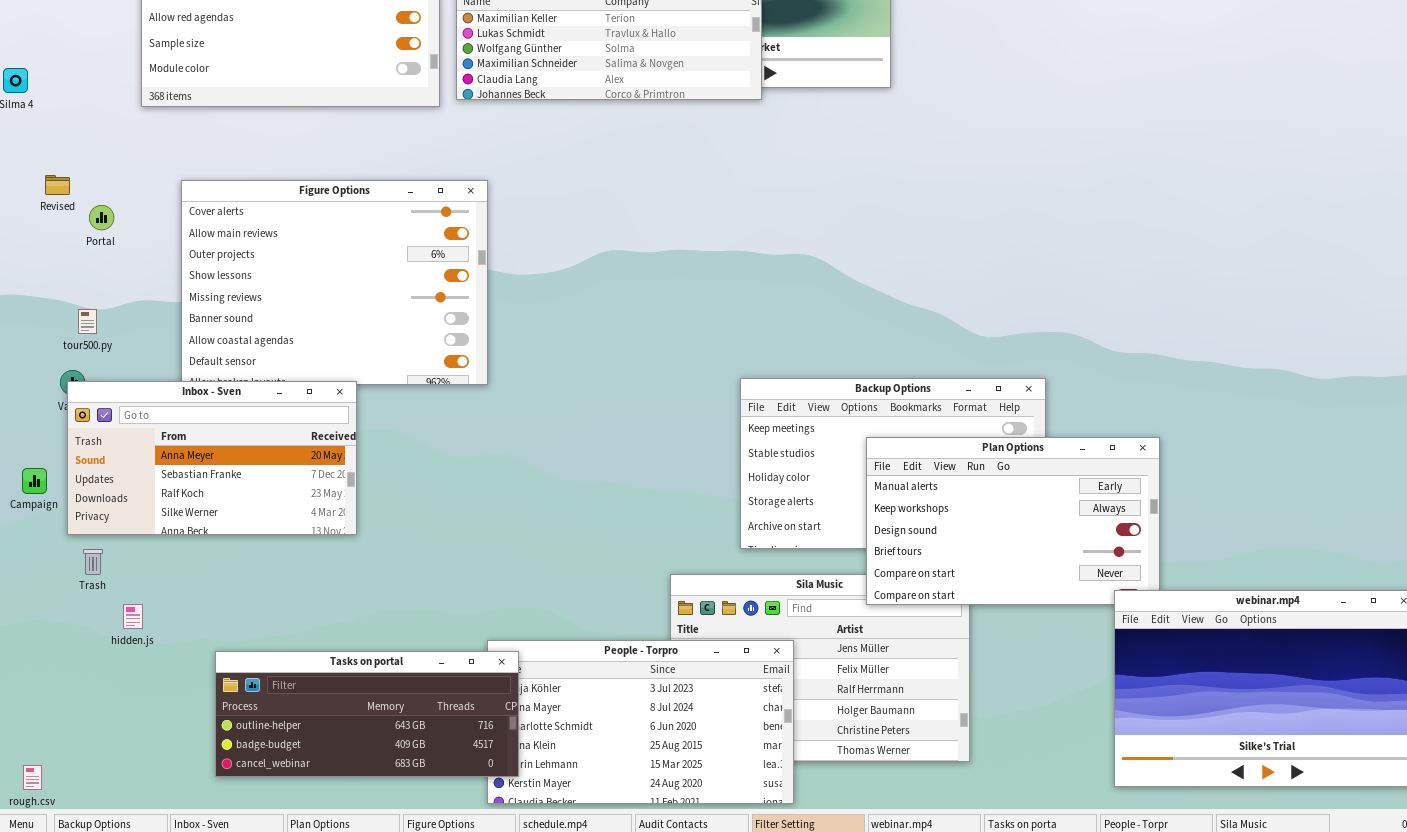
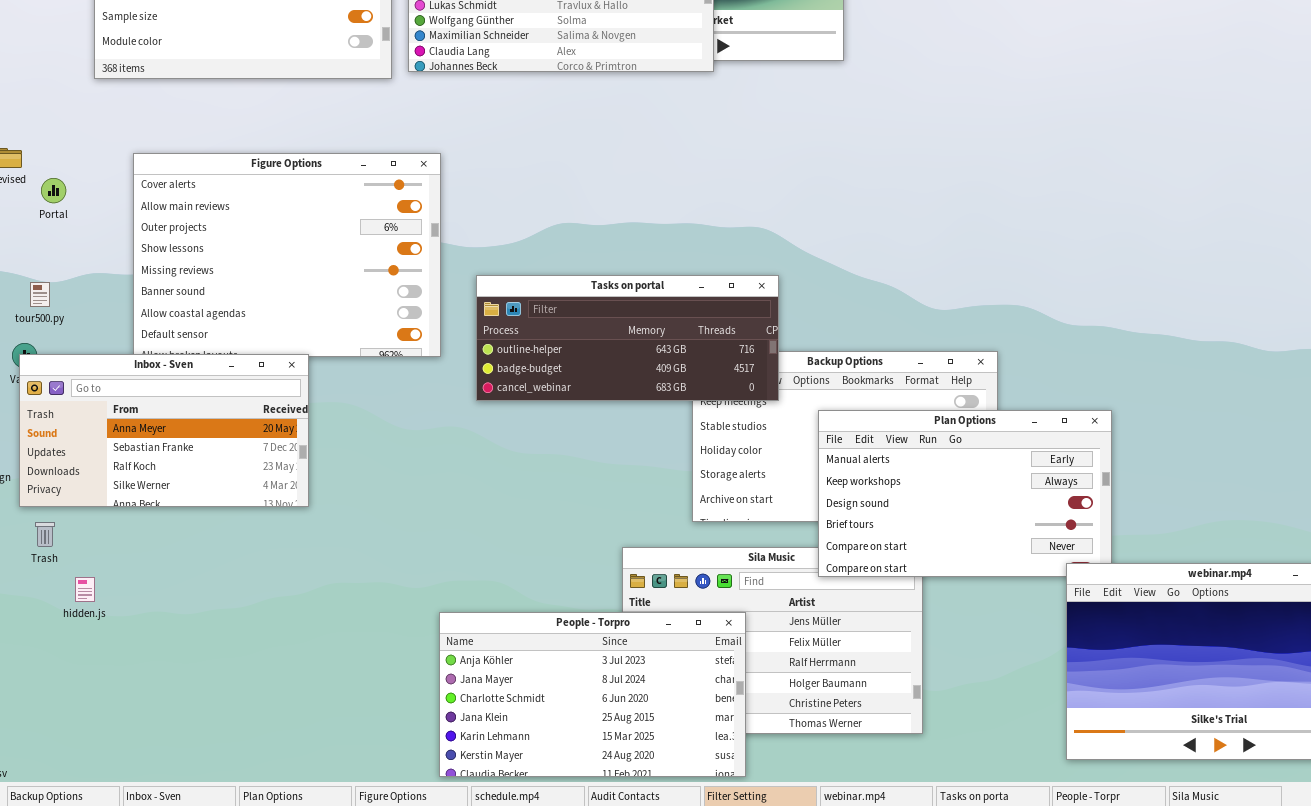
Tasks on portal: [215,651,519,777] -> [476,275,779,401], moved

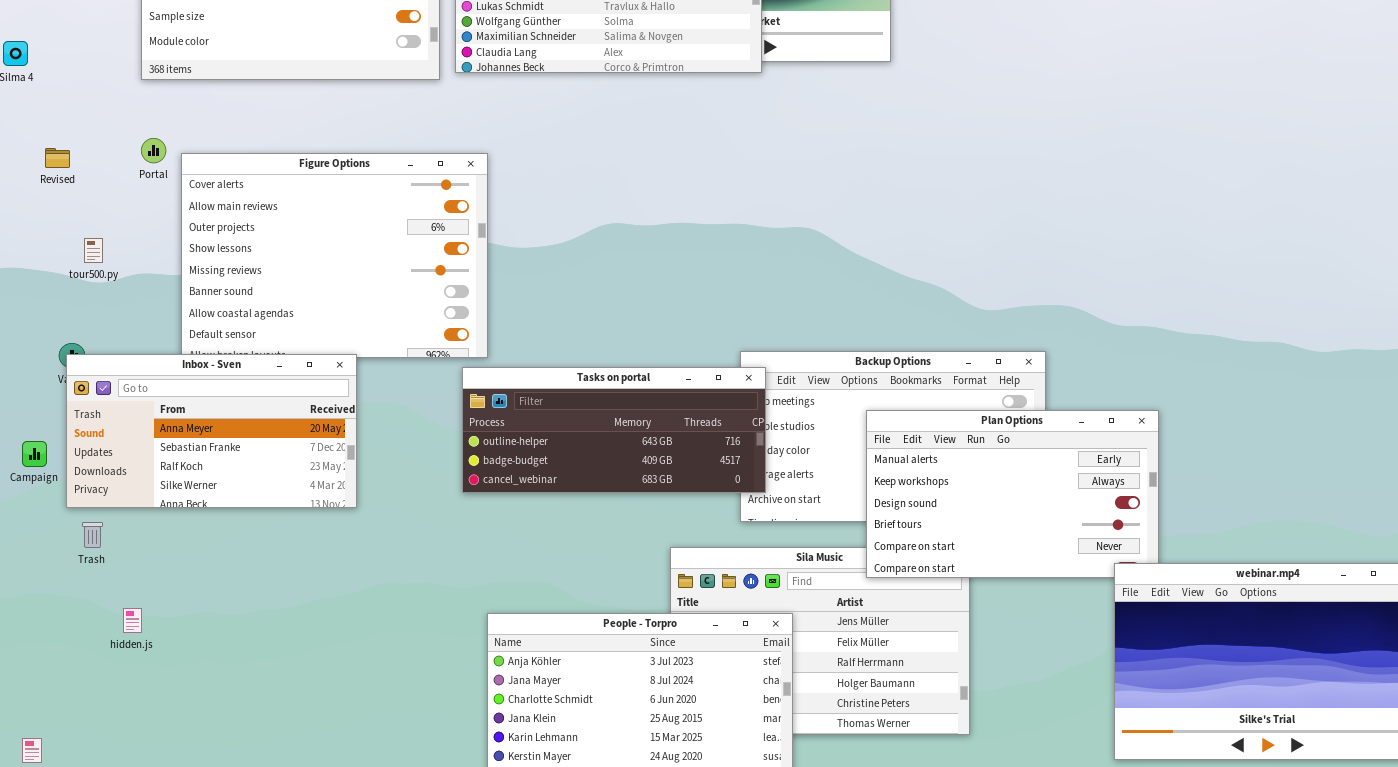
Portal: [41,178,66,203] -> [141,138,166,163], moved
Tasks on portal: [476,275,779,401] -> [462,367,766,493], moved
tour500.py: [30,282,50,307] -> [84,238,103,263], moved
hidden.js: [75,577,95,602] -> [123,608,142,633], moved

